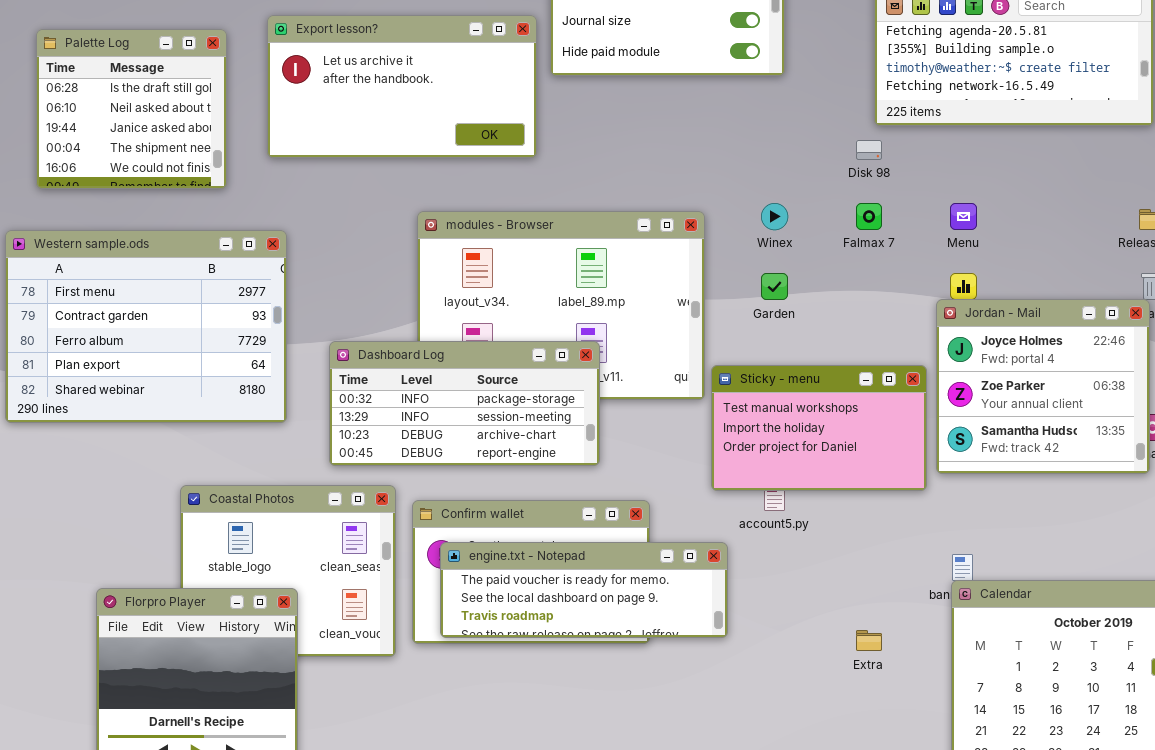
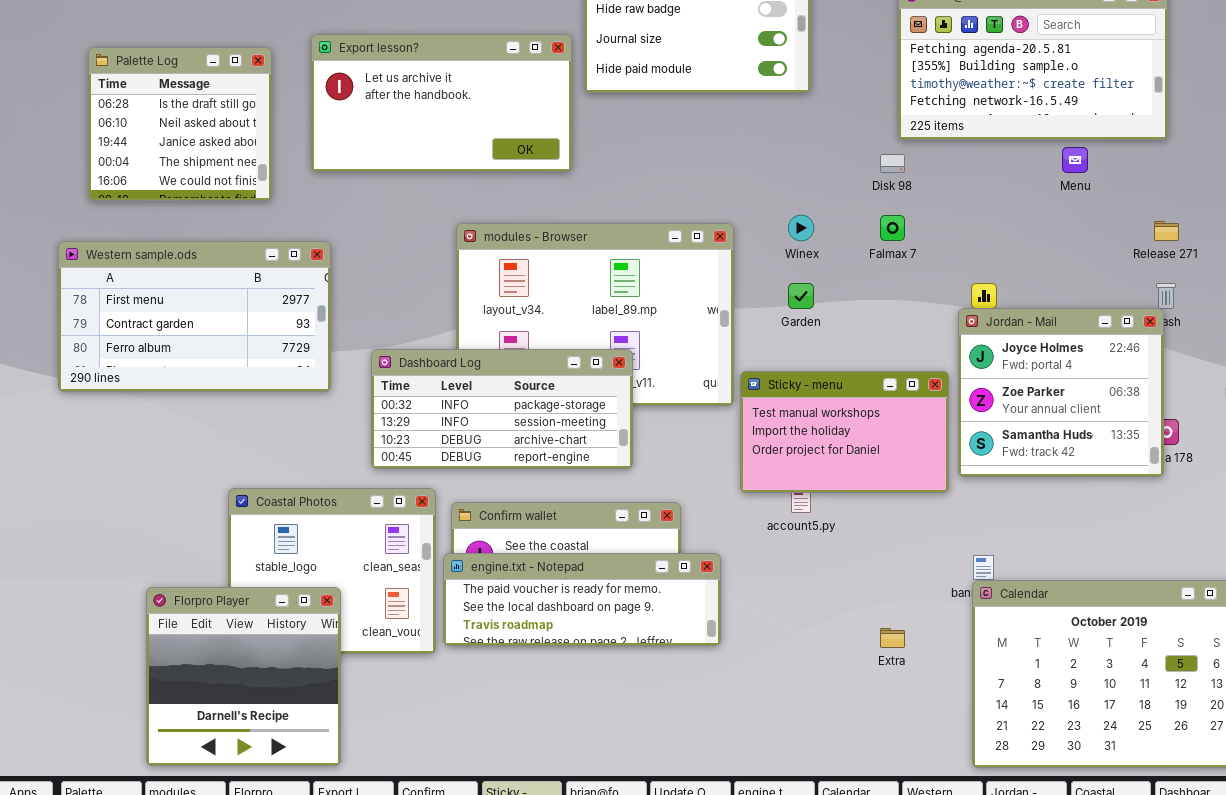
Menu: [950,203,977,230] -> [1062,147,1088,173], moved
Western sample.ods: [5,230,287,423] -> [58,241,331,392], resized
engine.txt - Notepad: [440,542,728,638] -> [443,553,721,646], moved

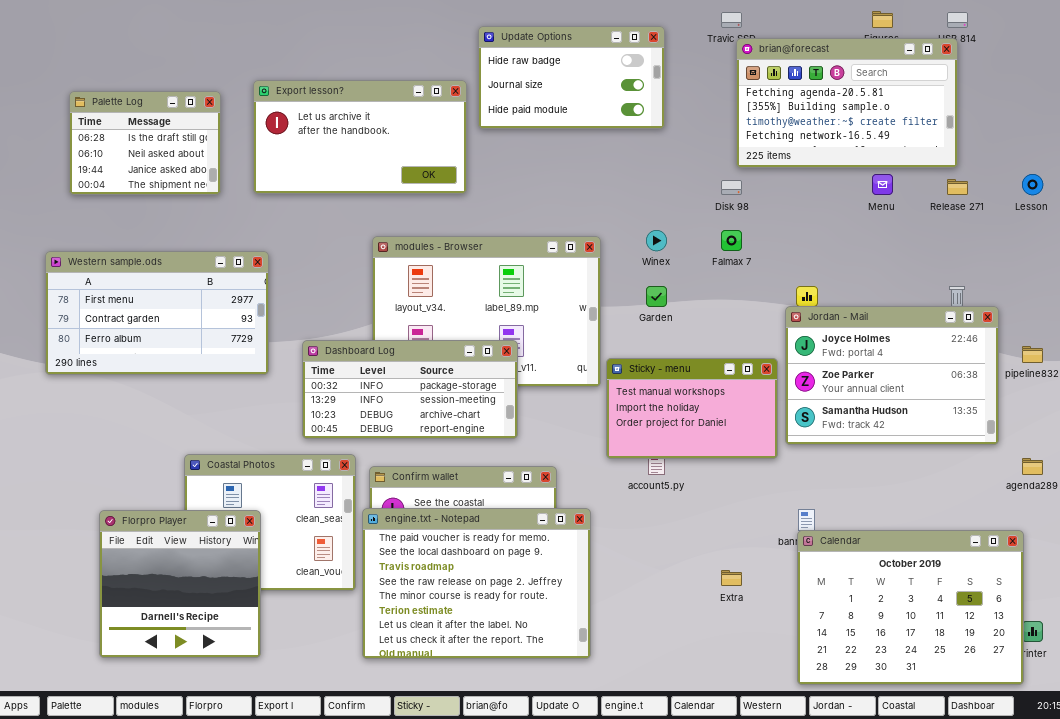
Palette Log: [88,47,272,201] -> [69,91,221,195], resized
Release 271: [1154,221,1179,241] -> [947,179,968,195], moved
Jordan - Mail: [958,308,1164,477] -> [785,306,999,445], resized
engine.txt - Notepad: [443,553,721,646] -> [362,508,591,659], resized
Florpro Player: [146,587,341,766] -> [99,510,261,658], moved

